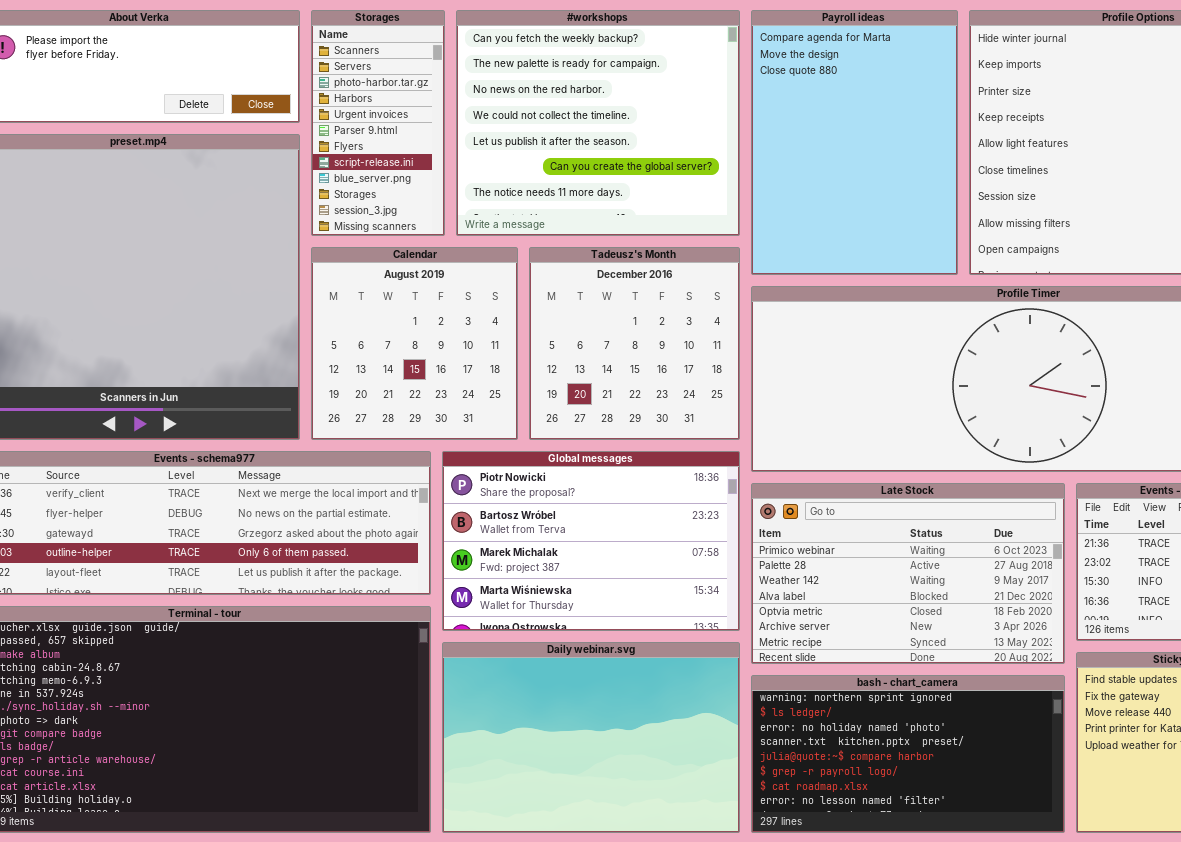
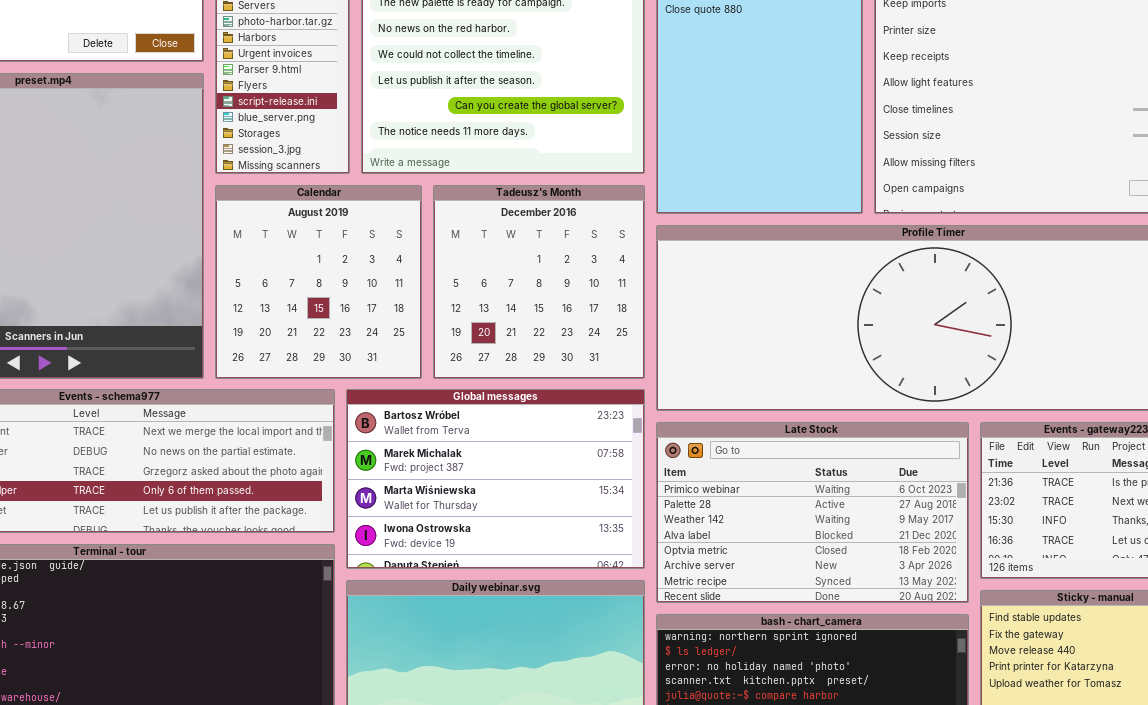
Global messages: [442,451,740,631] -> [346,389,645,569], scrolled down 1 row

